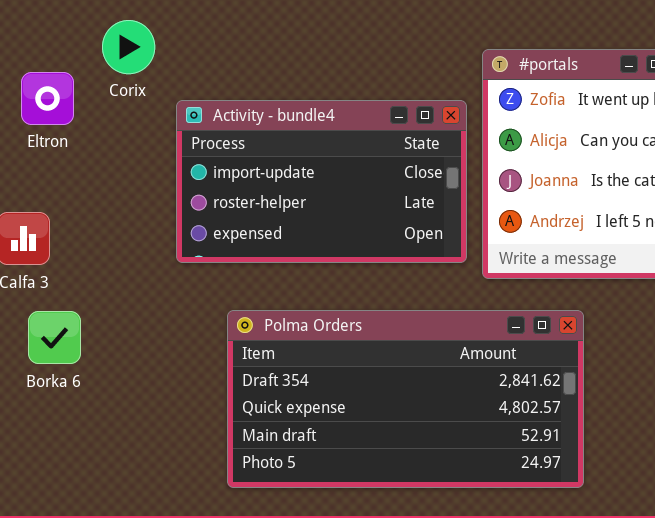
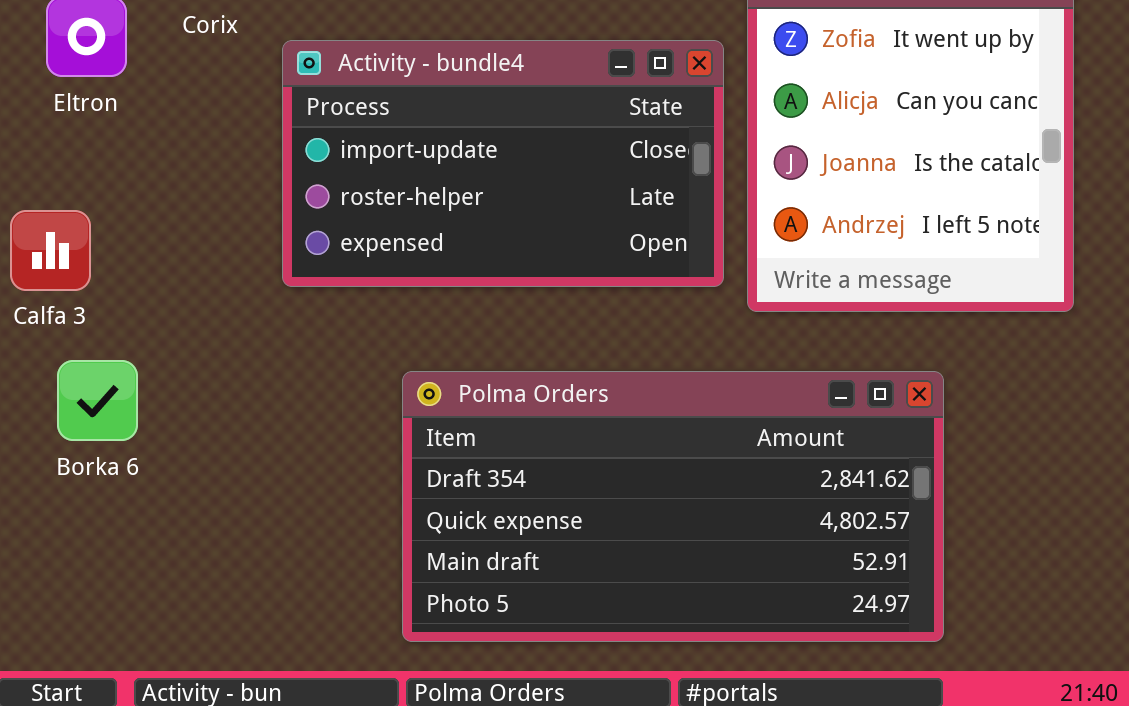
Polma Orders: [227,310,584,488] -> [402,371,944,642], moved

